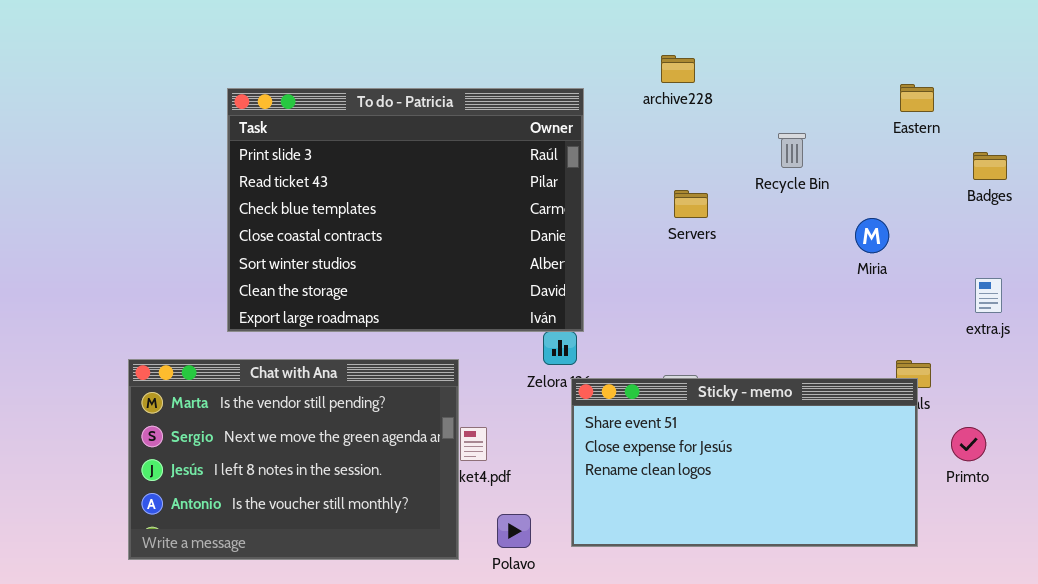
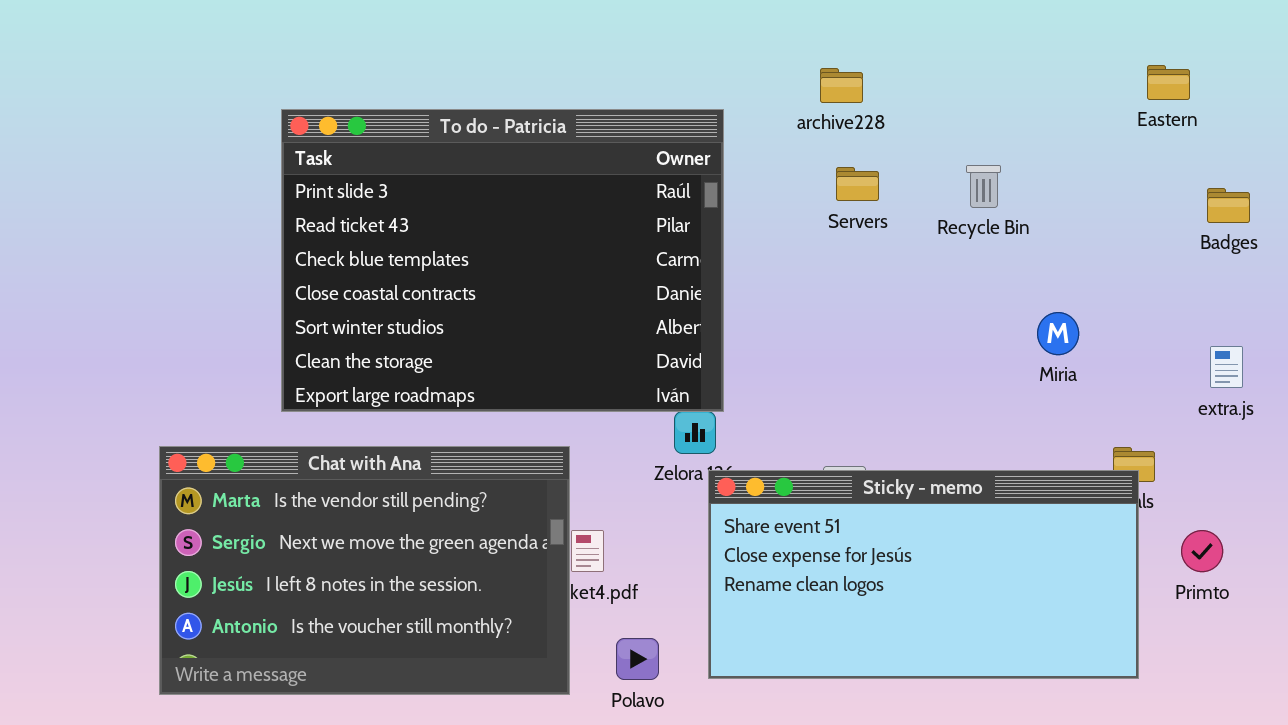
Eastern: [900,84,934,112] -> [1147,65,1190,100], moved
Servers: [674,190,708,218] -> [836,167,879,201], moved
Miria: [855,218,889,253] -> [1037,312,1079,355], moved

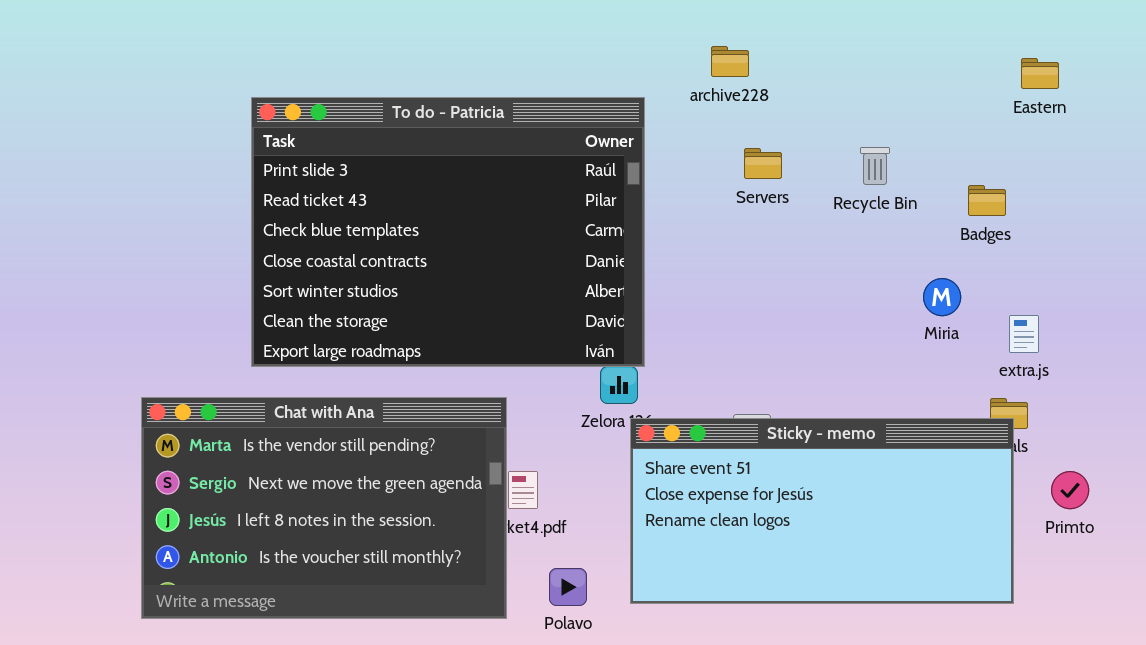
archive228: [820,68,863,103] -> [711,46,749,77], moved
Badges: [1207,188,1250,223] -> [968,185,1006,216], moved
extra.js: [1210,346,1243,388] -> [1009,315,1039,353], moved

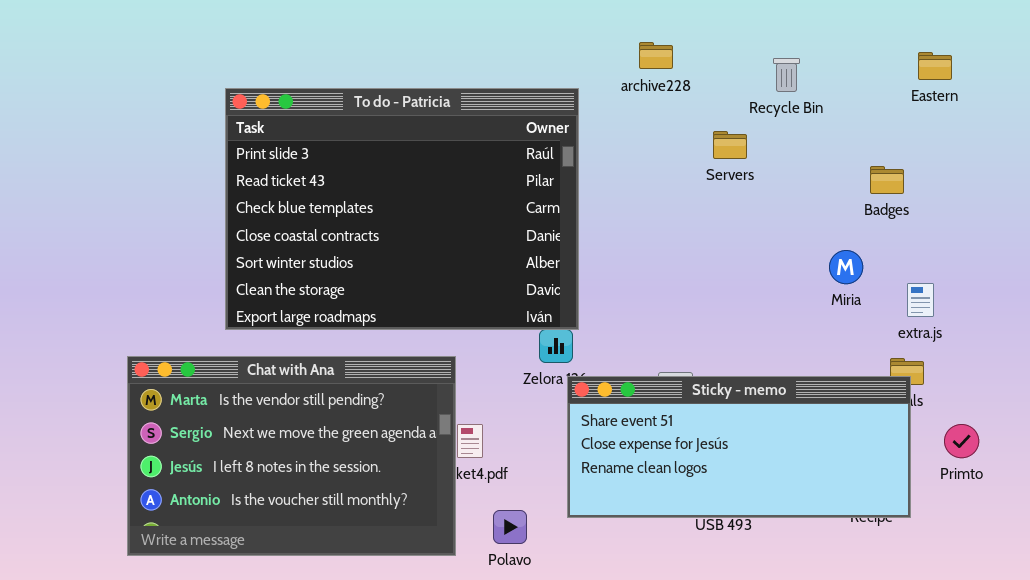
Recycle Bin: [860,147,890,185] -> [773,58,800,92], moved
Servers: [744,148,782,179] -> [713,131,747,159], moved
Sticky - memo: [630,418,1014,604] -> [567,376,911,518], resized

